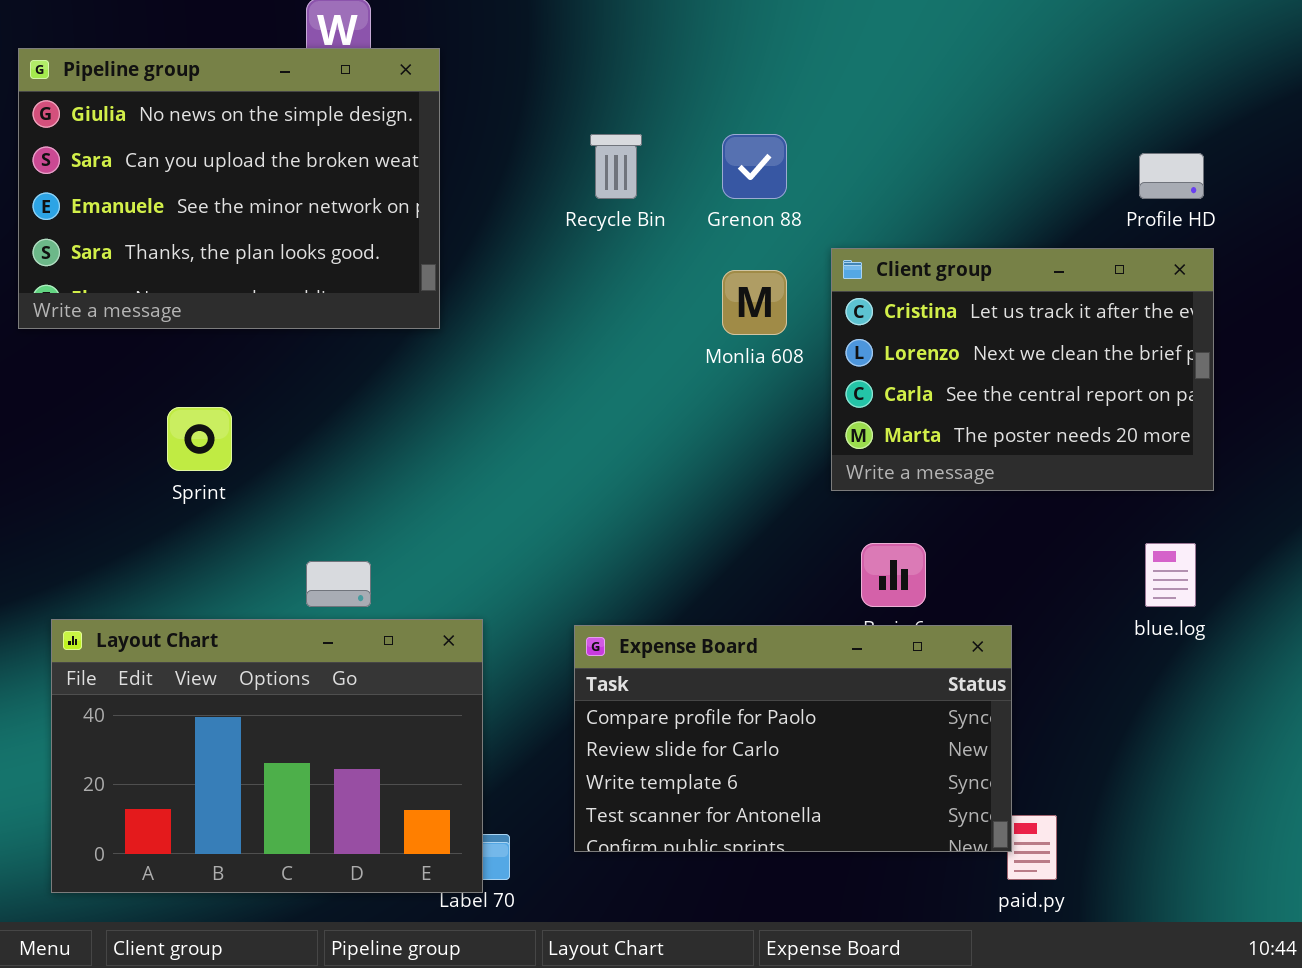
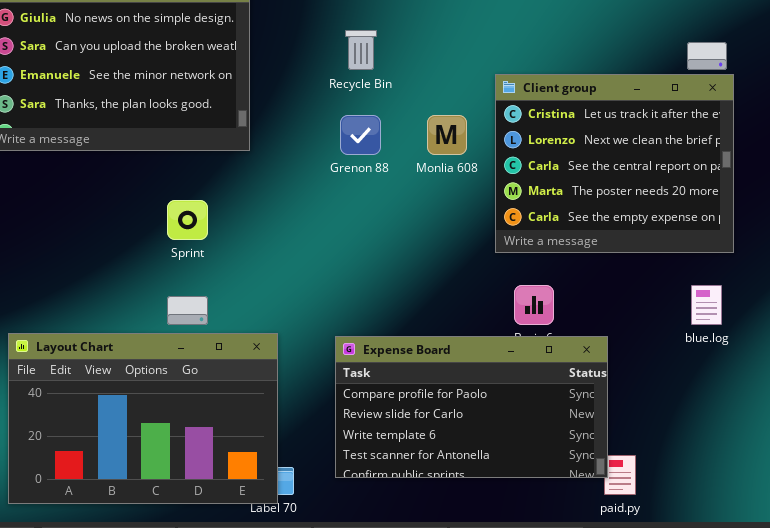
Grenon 88: [722,134,787,199] -> [340,115,381,155], moved
Client group: [831,248,1214,491] -> [495,74,734,253], resized
Sprint: [167,407,232,471] -> [167,200,208,240], moved

